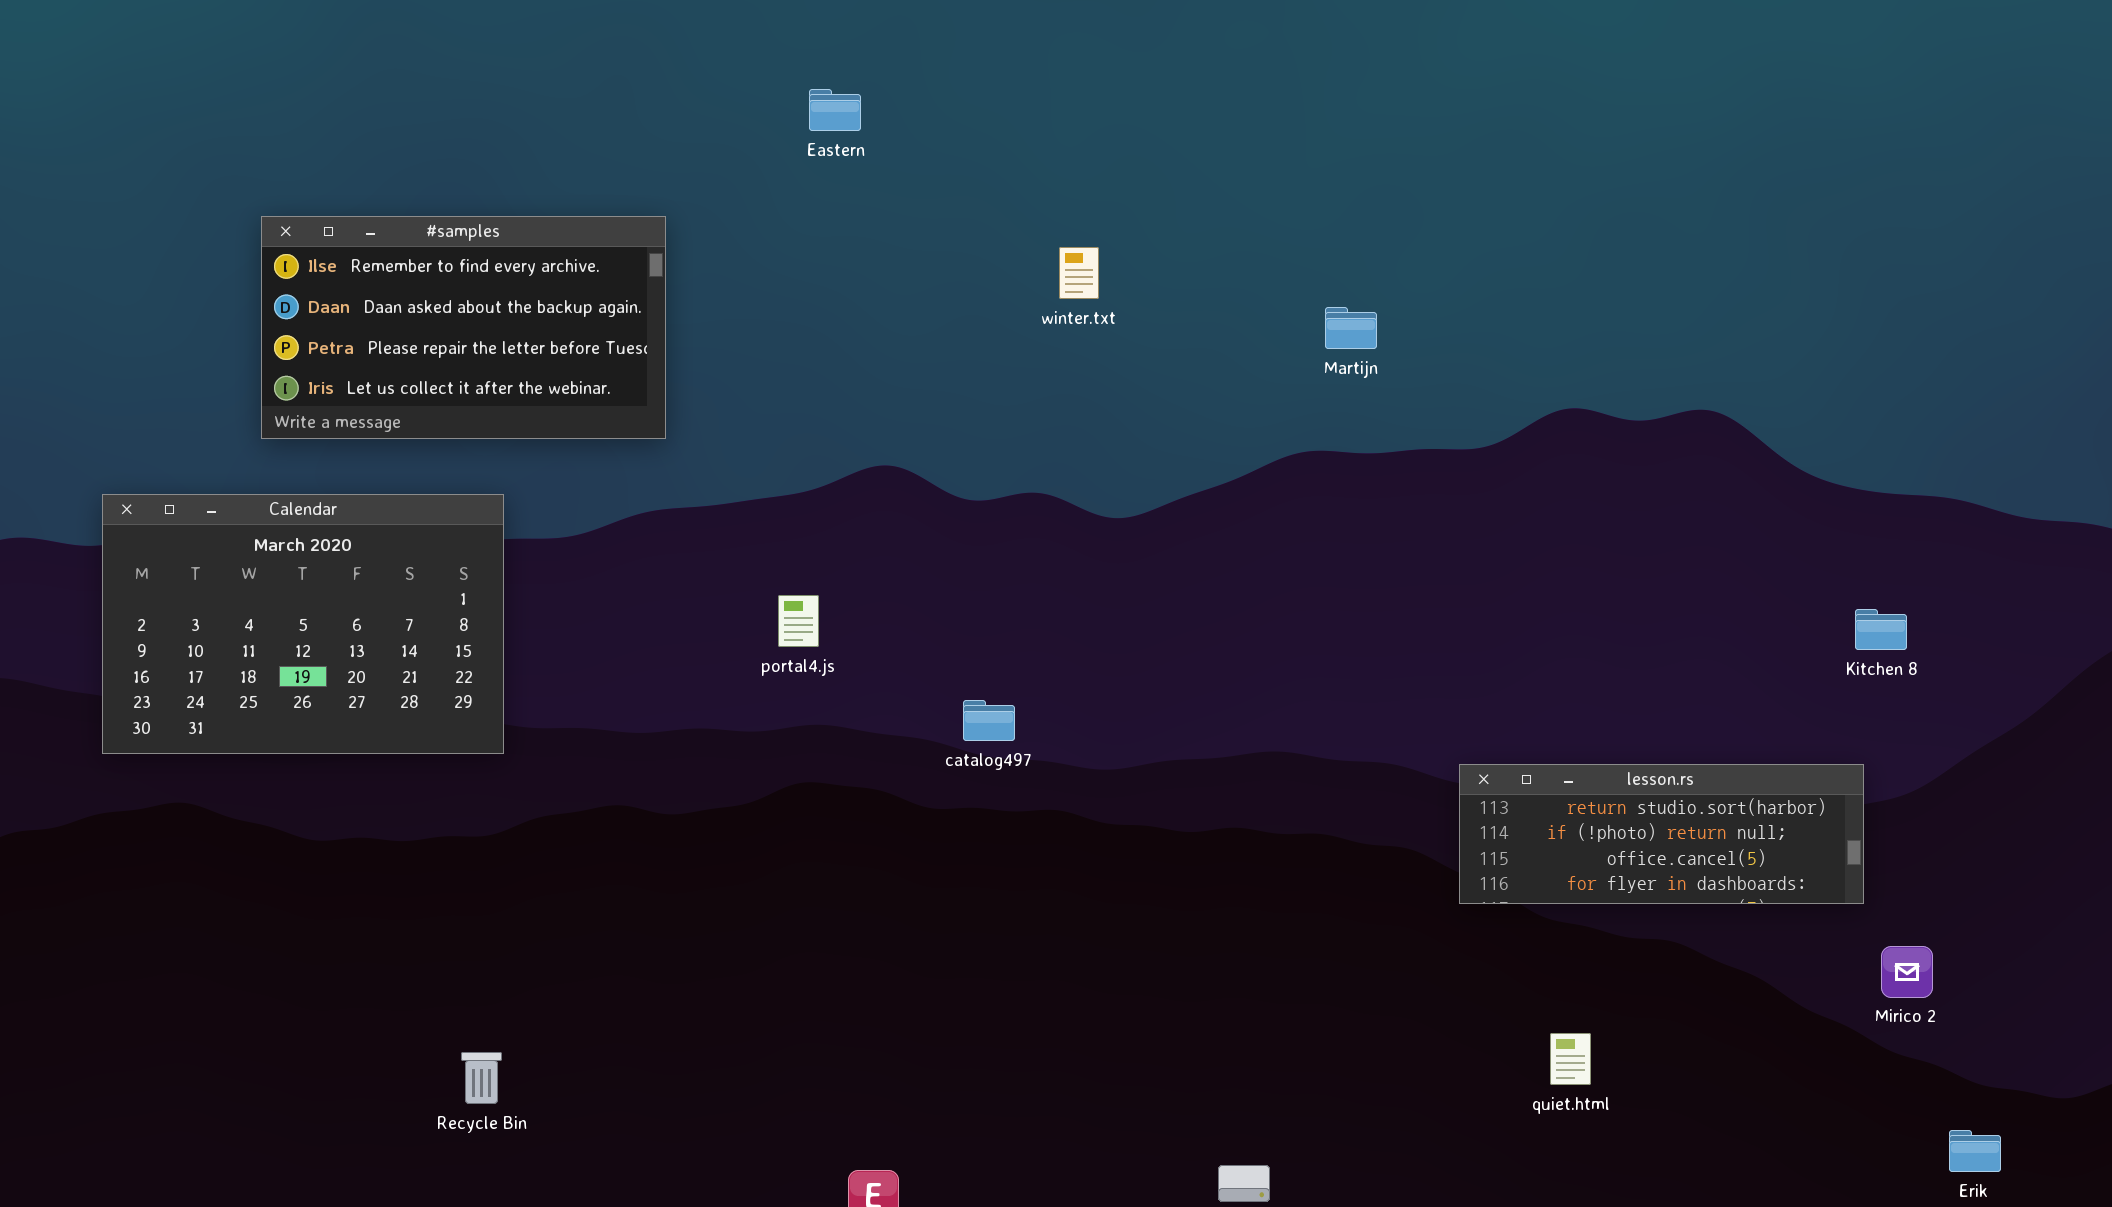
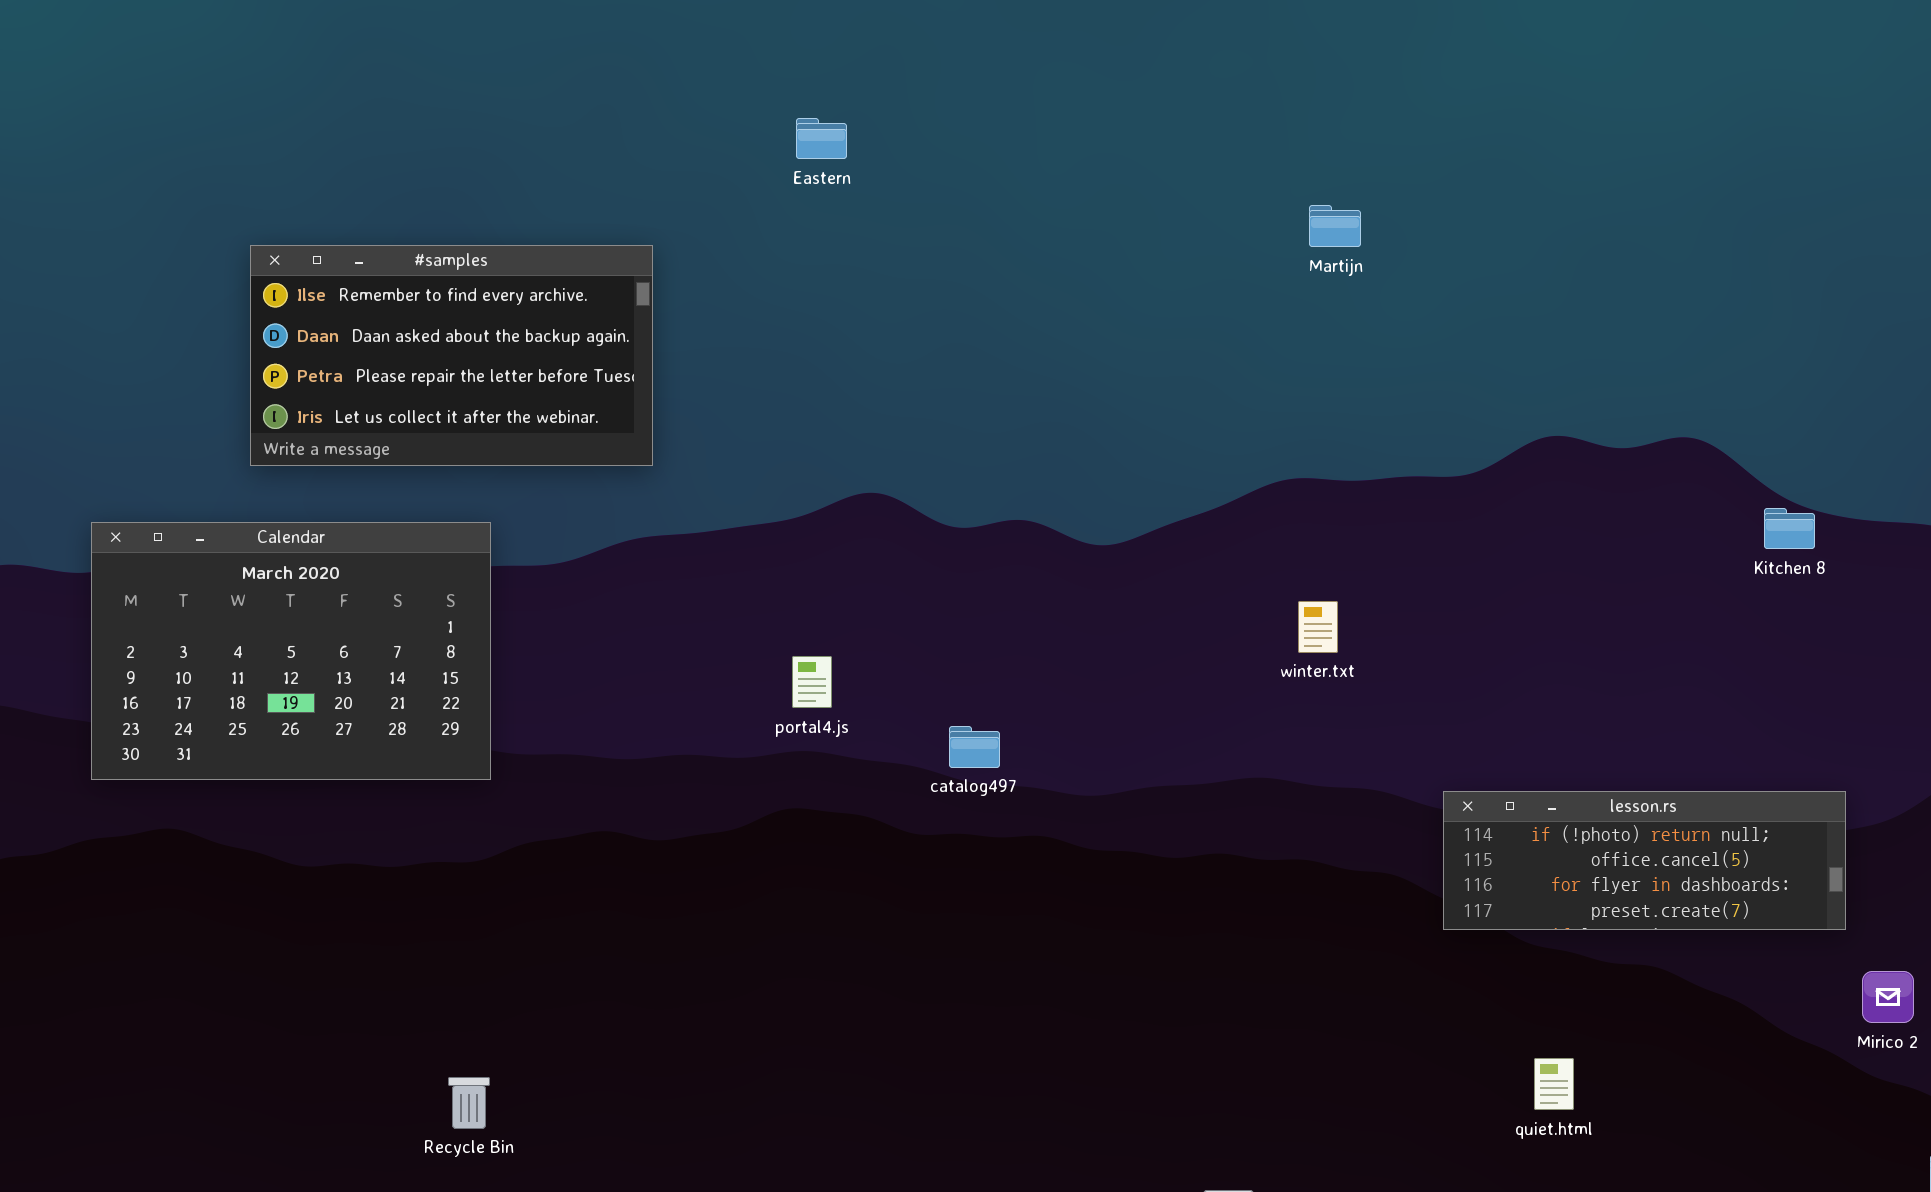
winter.txt: [1059,247,1099,299] -> [1298,601,1338,653], moved
Martijn: [1325,307,1377,349] -> [1309,205,1361,247], moved
portal4.js: [778,595,819,647] -> [792,656,832,708], moved
Kitchen 8: [1855,609,1907,650] -> [1764,508,1815,549], moved
lesson.rs: [1459,764,1864,904] -> [1443,791,1846,930], scrolled down 1 row

